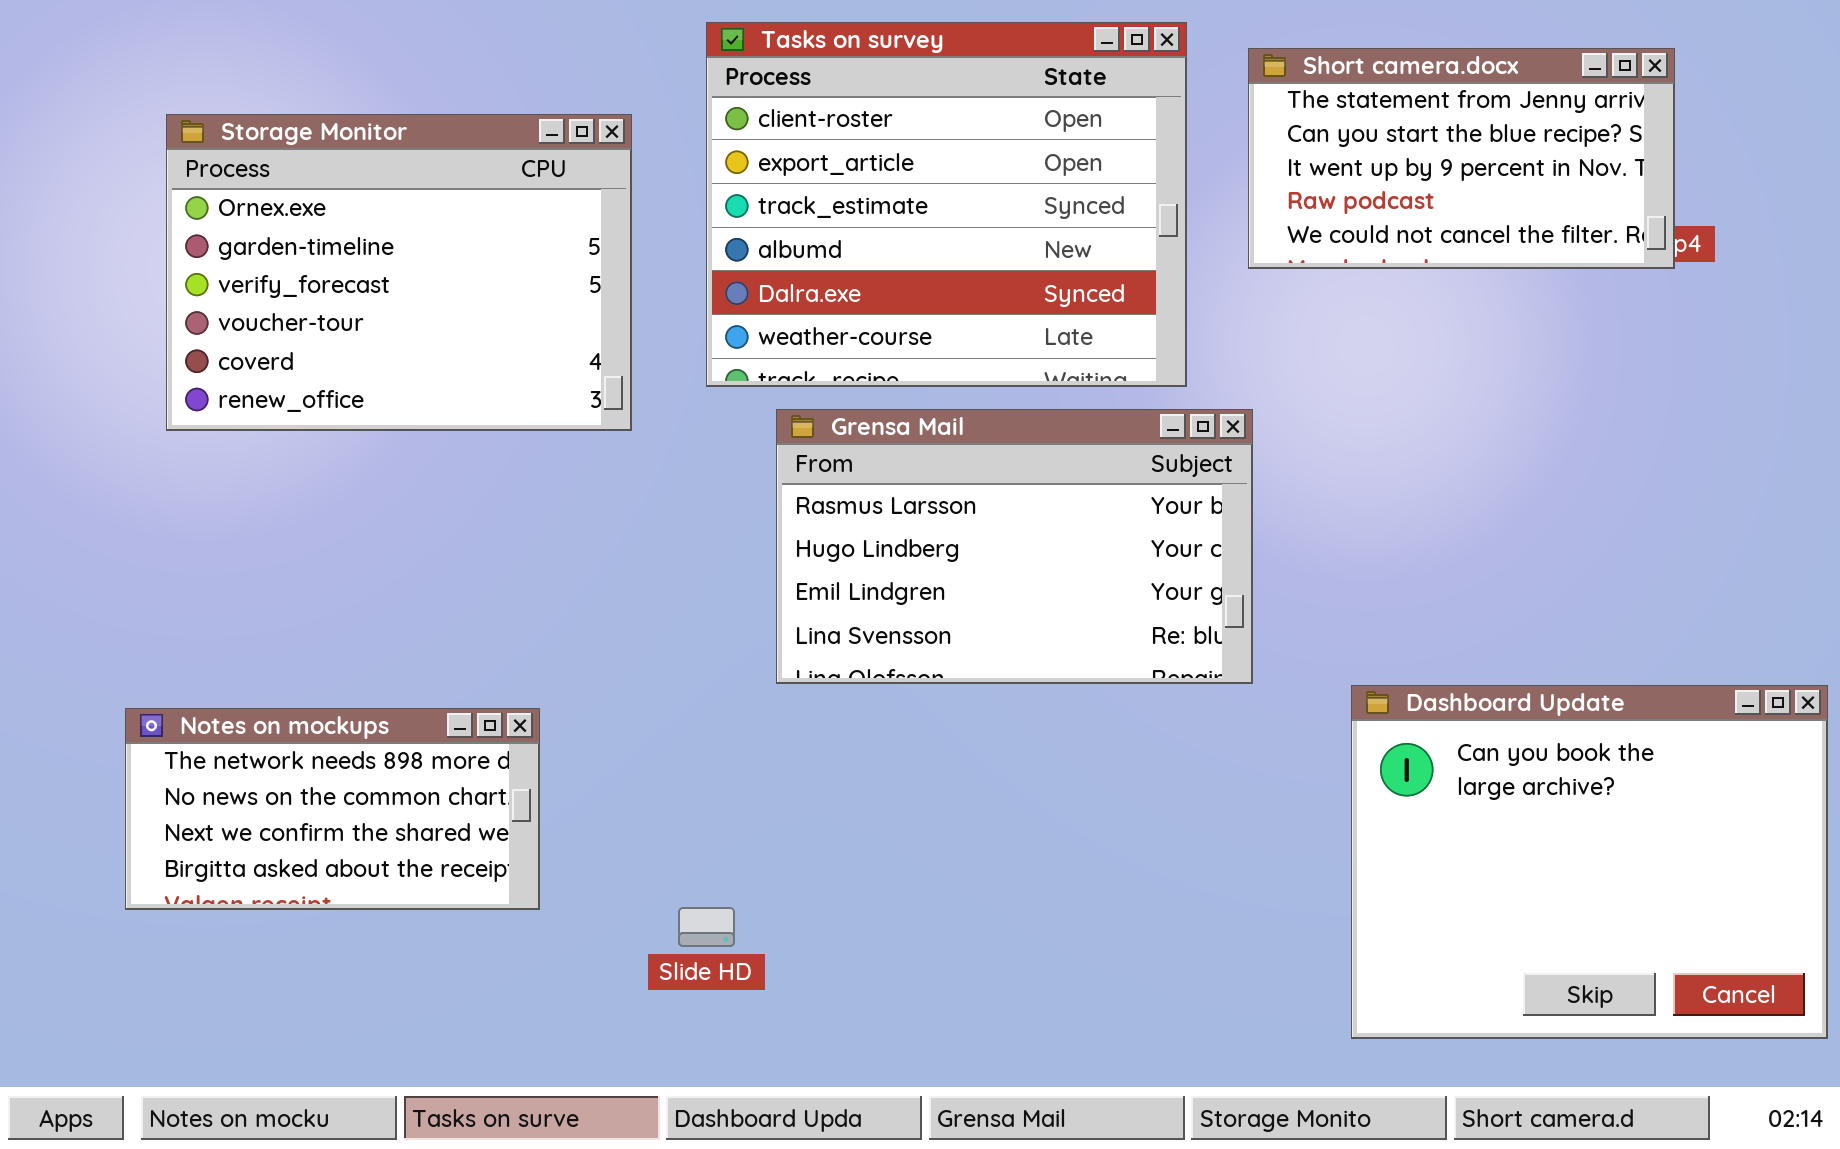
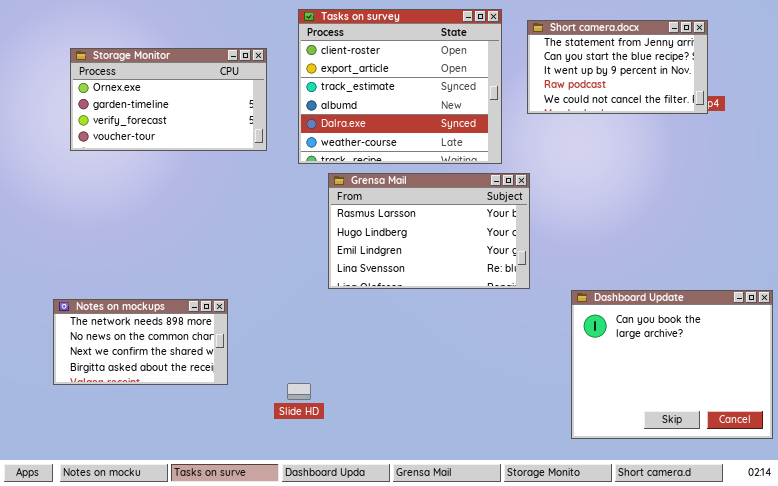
Storage Monitor: [166,114,632,431] -> [70,48,267,151], resized

